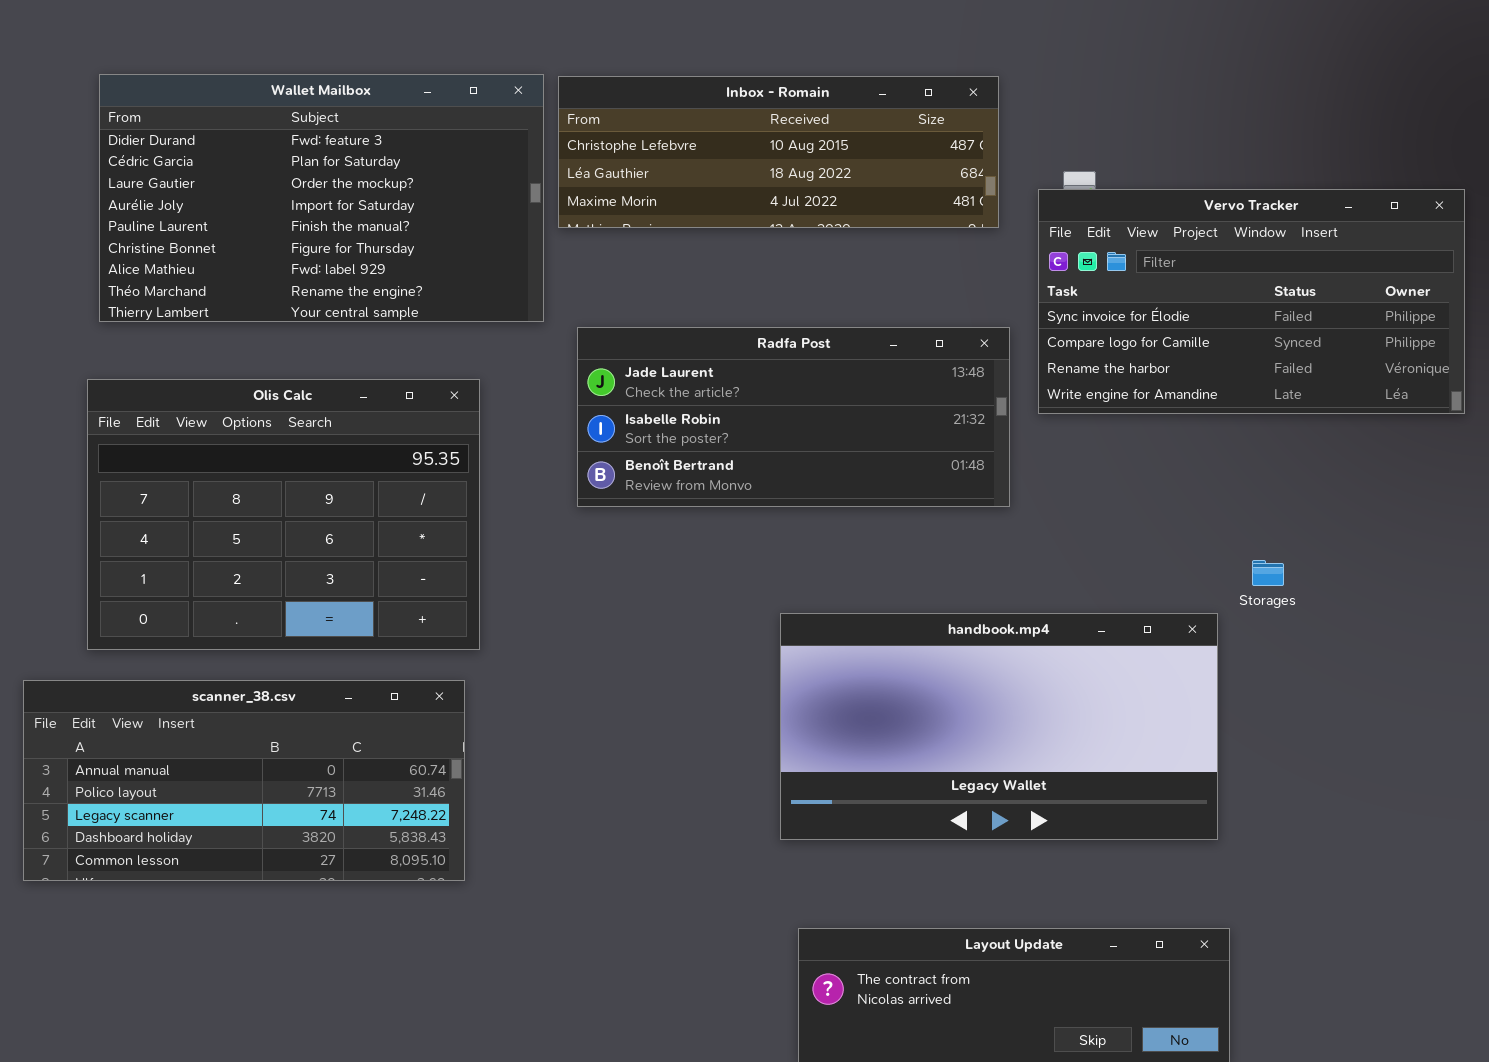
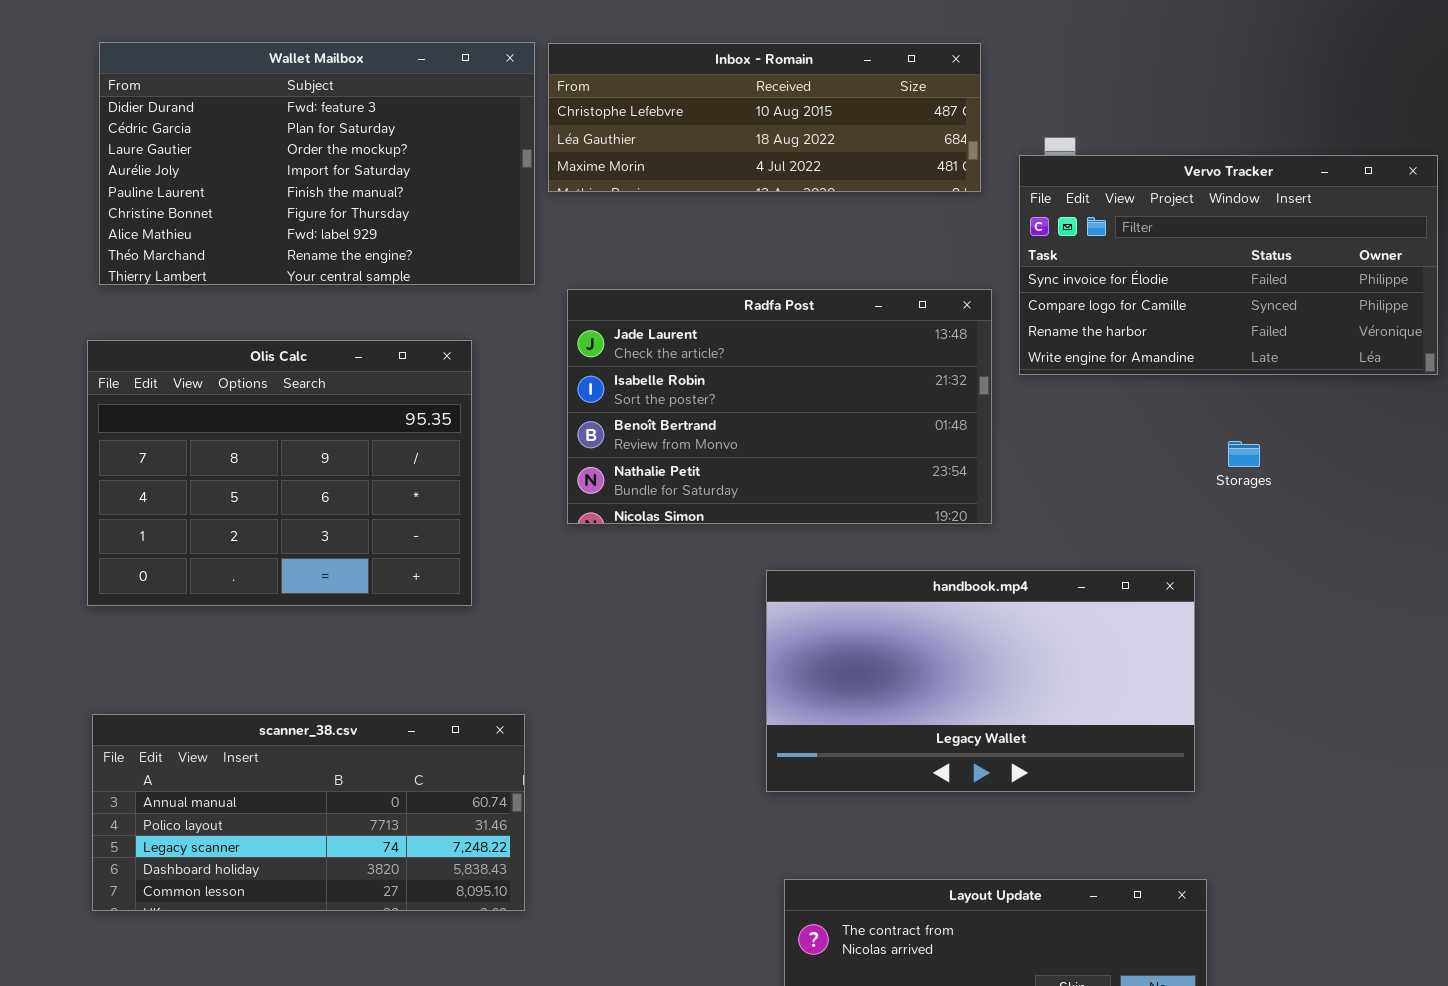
Radfa Post: [577,327,1010,507] -> [567,289,992,524], resized
Storages: [1252,560,1284,586] -> [1228,441,1260,467], moved
scanner_38.csv: [23,680,465,881] -> [92,714,525,911], moved

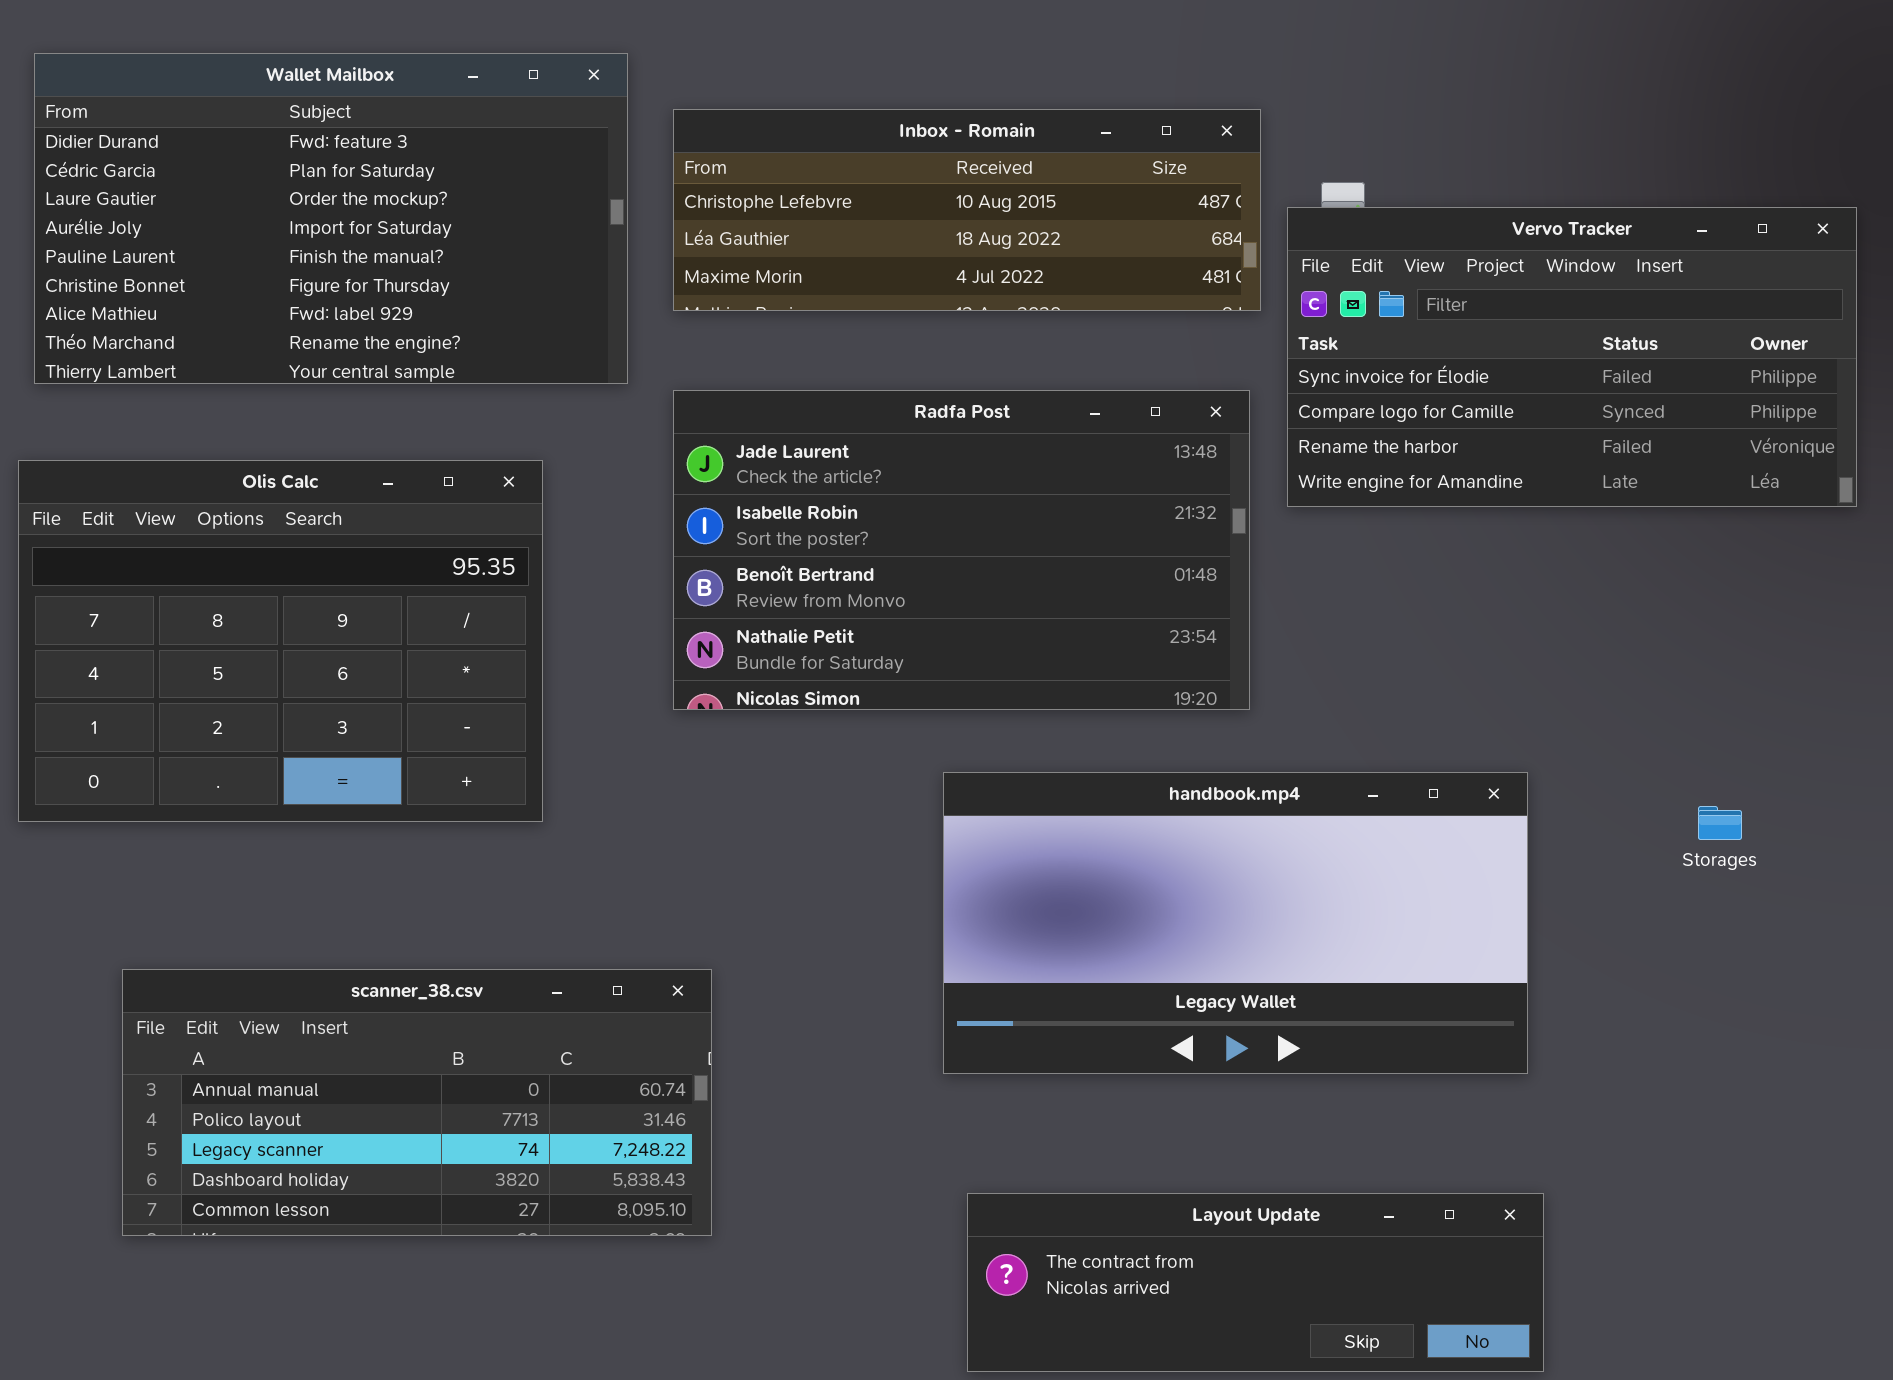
Inbox - Romain: [548,43,981,192] -> [673,109,1261,311], moved
Storages: [1228,441,1260,467] -> [1698,806,1742,840], moved
scanner_38.csv: [92,714,525,911] -> [122,969,712,1236], moved

